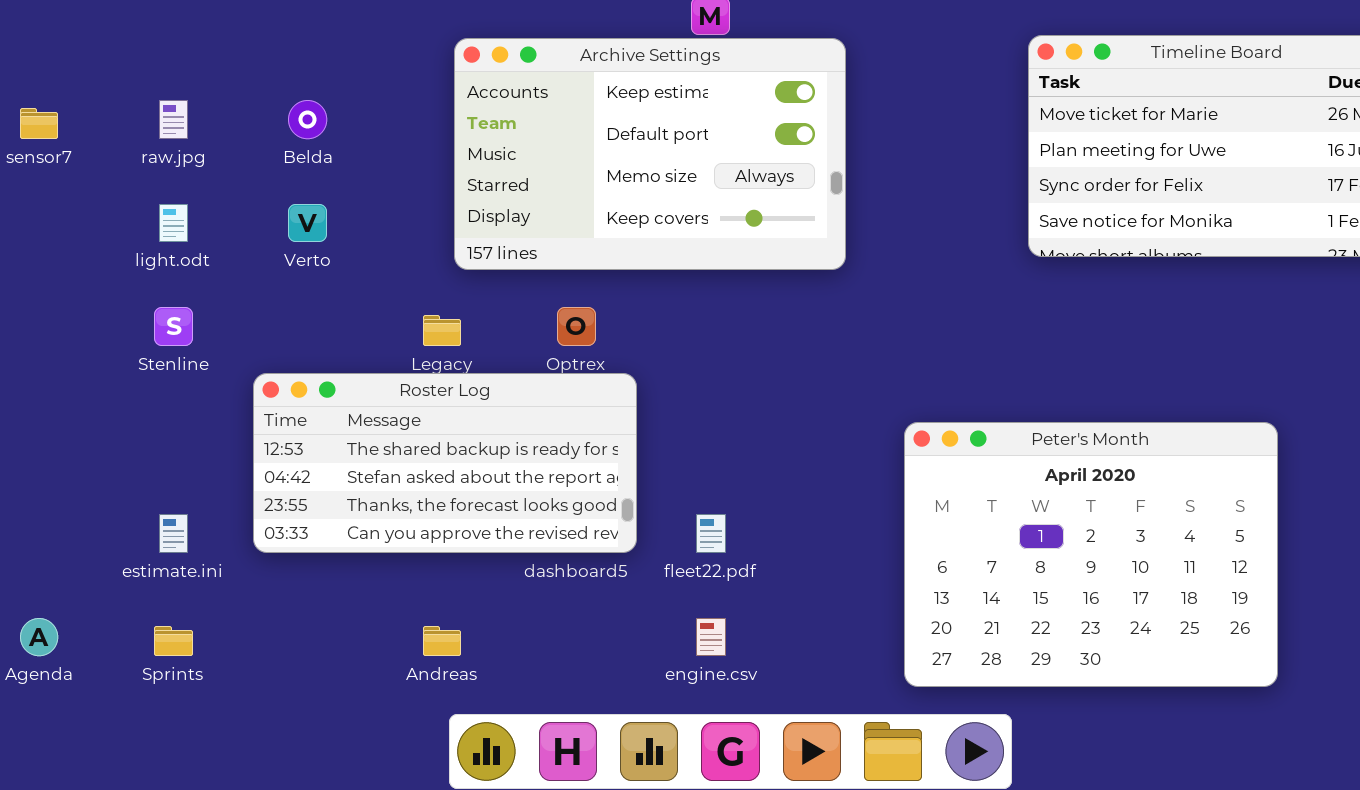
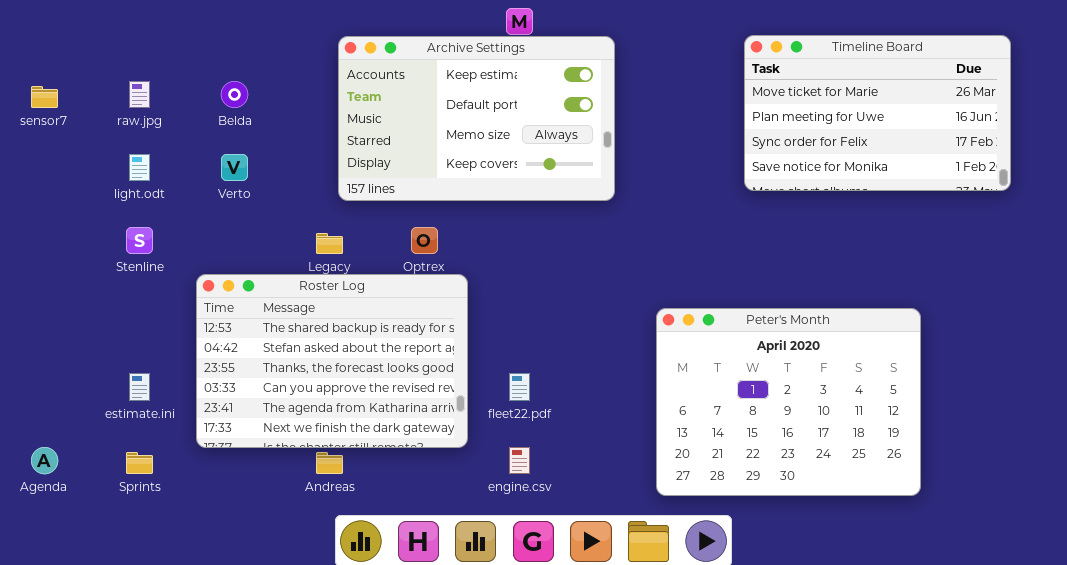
Roster Log: [253,373,637,553] -> [196,274,468,448], resized

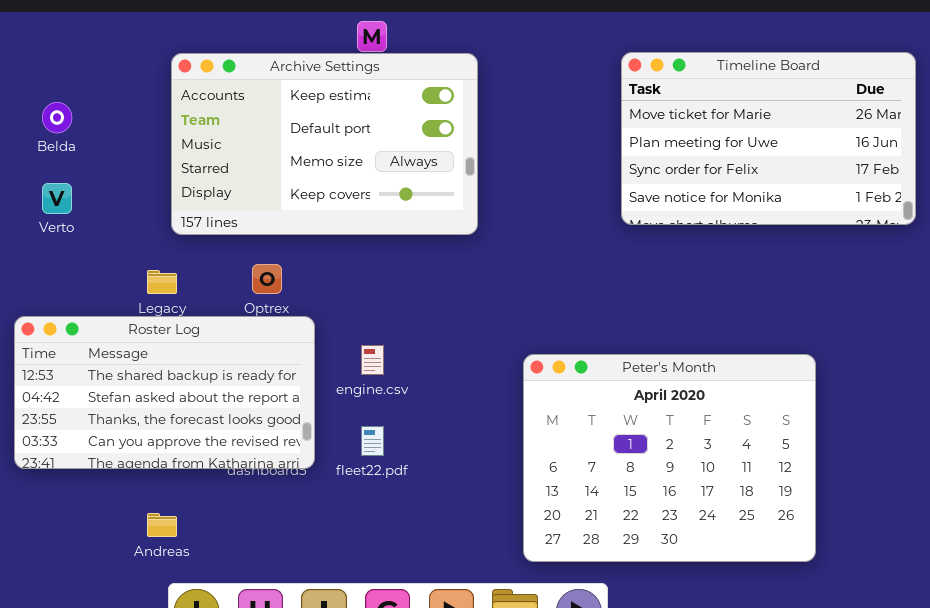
Roster Log: [196,274,468,448] -> [14,316,315,469], resized
engine.csv: [509,447,530,474] -> [361,345,384,375], moved

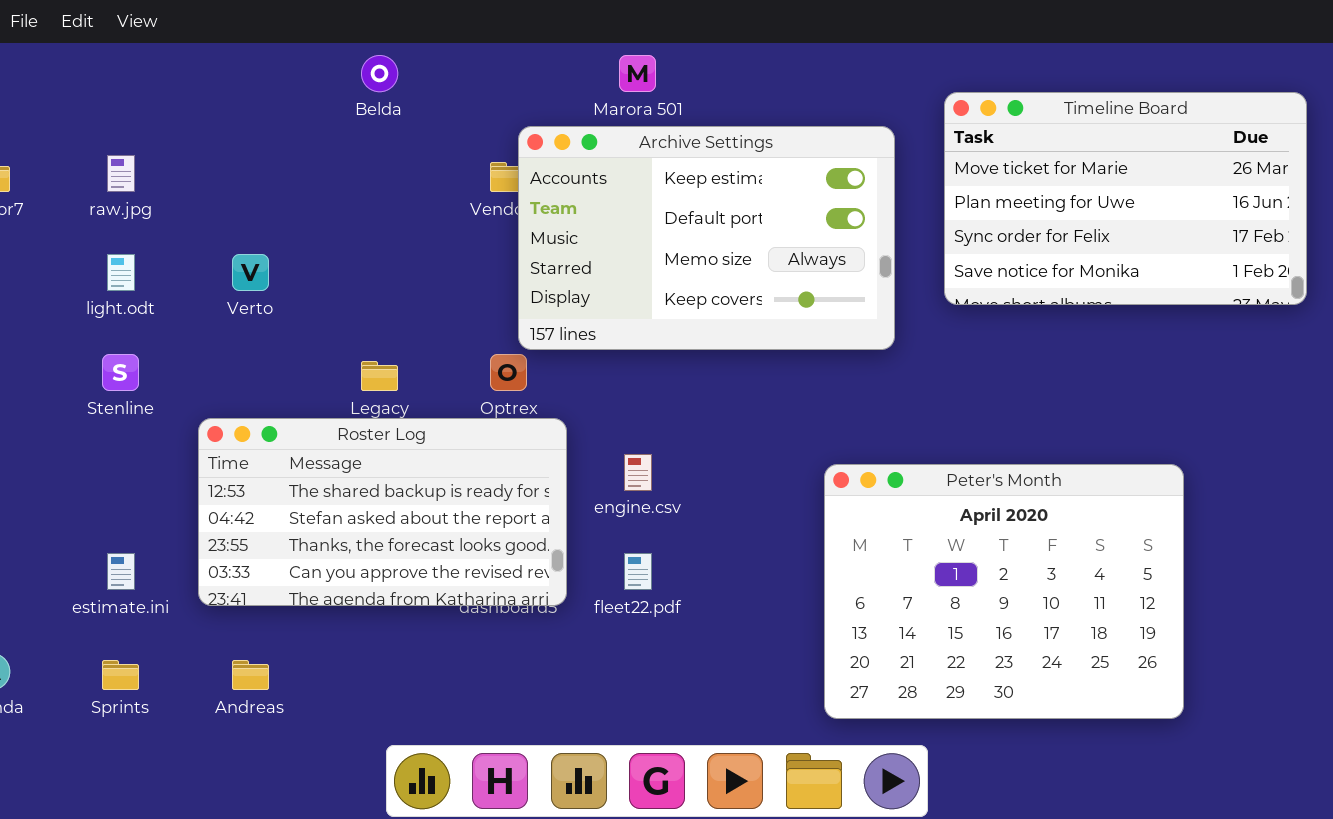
Archive Settings: [171,53,478,235] -> [518,126,895,350], moved
Belda: [42,102,72,133] -> [361,55,398,92], moved
Andreas: [147,513,177,537] -> [232,660,269,690], moved

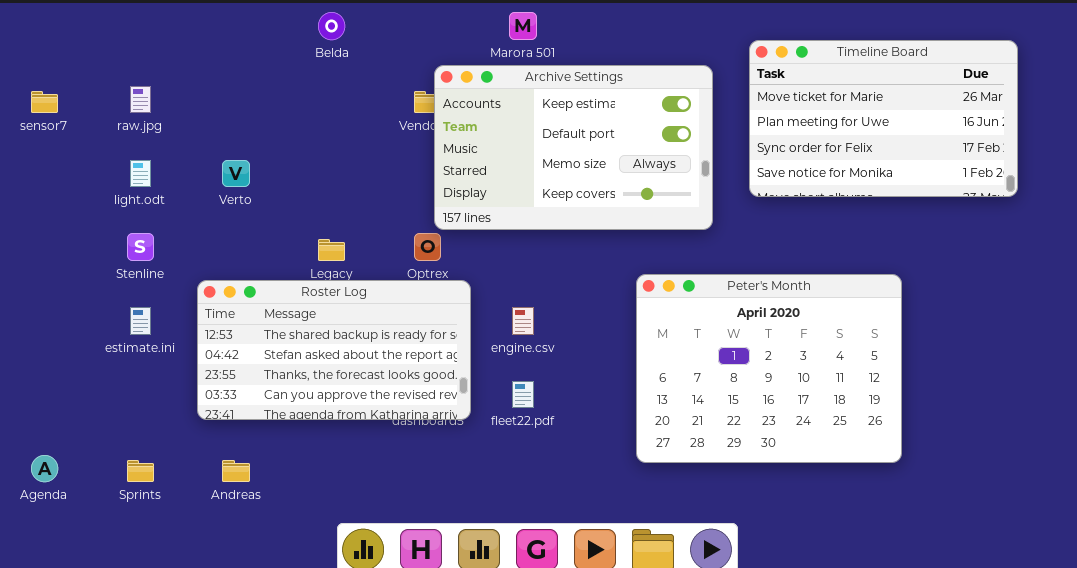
Peter's Month: [824,464,1184,719] -> [636,274,902,463], moved
estimate.ini: [107,553,135,590] -> [130,307,151,335], moved

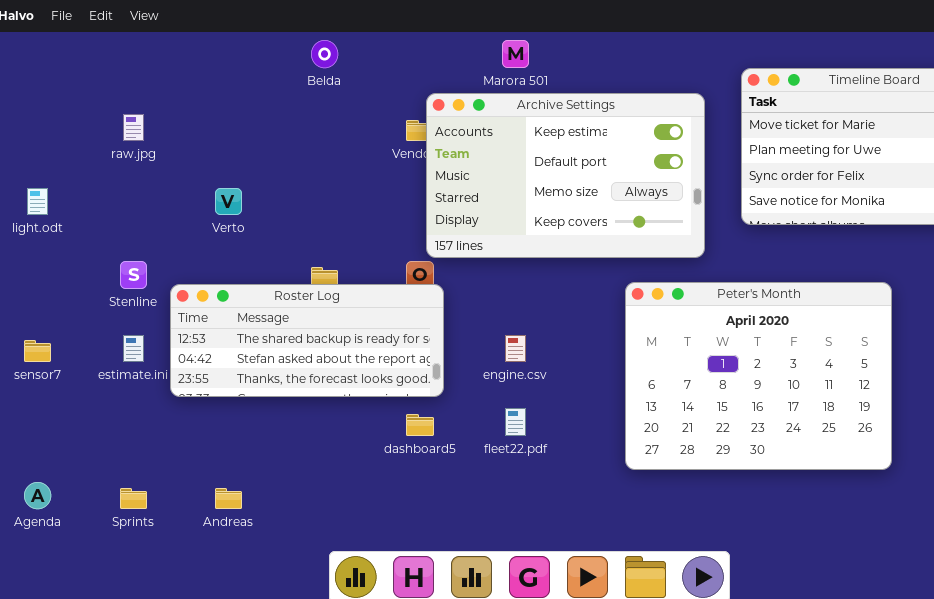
sensor7: [31,91,58,113] -> [24,340,51,362], moved
light.odt: [130,160,151,187] -> [27,188,48,215], moved
Peter's Month: [636,274,902,463] -> [625,282,892,470], moved
Roster Log: [197,280,471,420] -> [170,284,444,397], moved, resized

